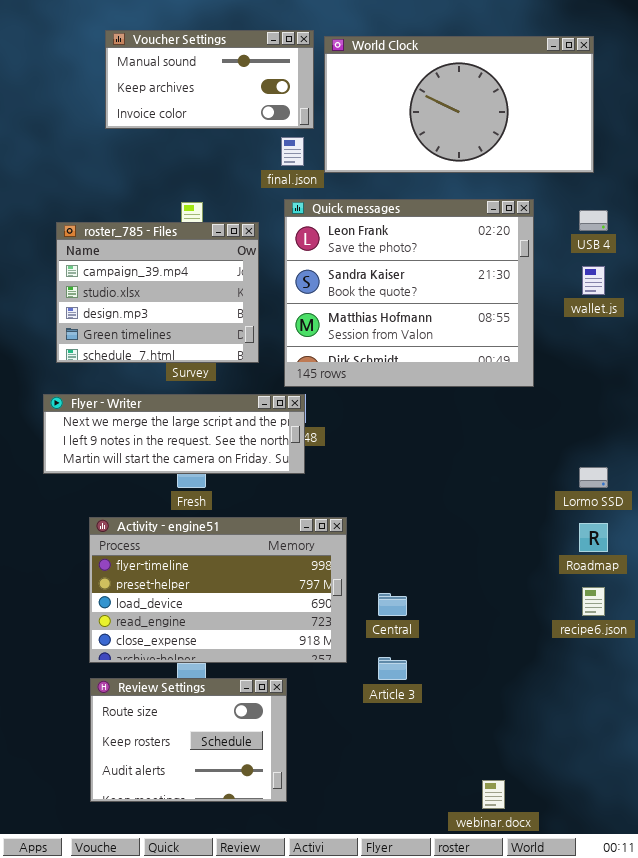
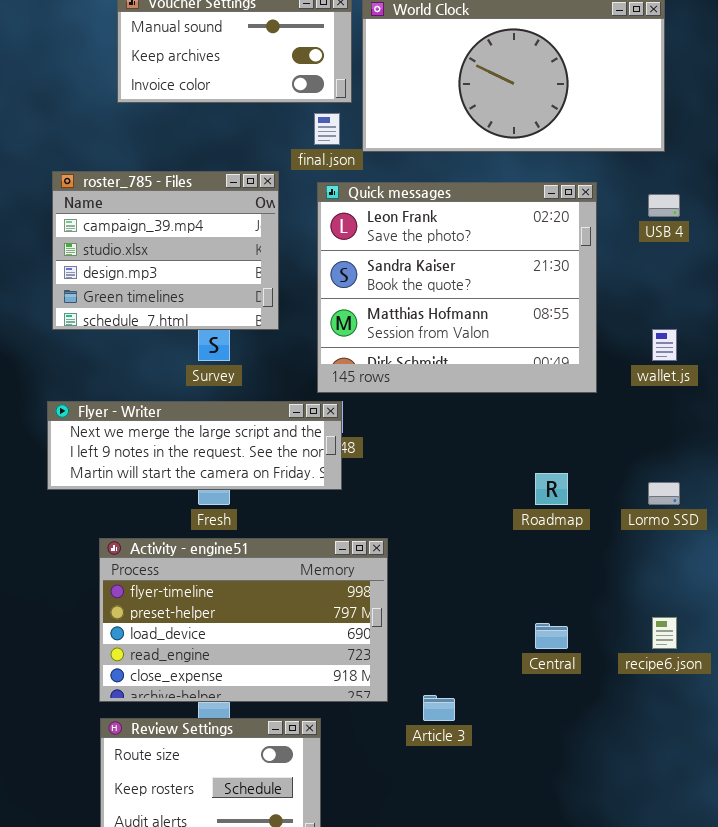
roster_785 - Files: [56,222,259,363] -> [52,171,279,330], moved
wallet.js: [582,266,605,295] -> [652,329,677,361], moved
Roadmap: [579,523,608,552] -> [535,473,568,505], moved
Central: [378,593,407,616] -> [535,623,568,649], moved

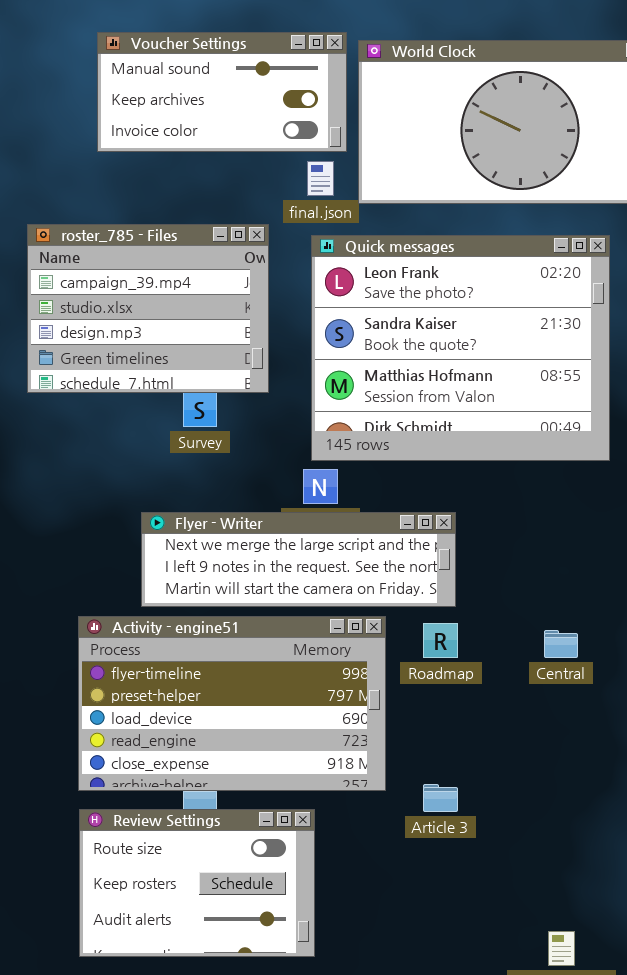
Flyer - Writer: [47,401,342,490] -> [141,512,456,607], moved
Roadmap: [535,473,568,505] -> [423,623,458,658], moved
Central: [535,623,568,649] -> [544,630,578,658], moved

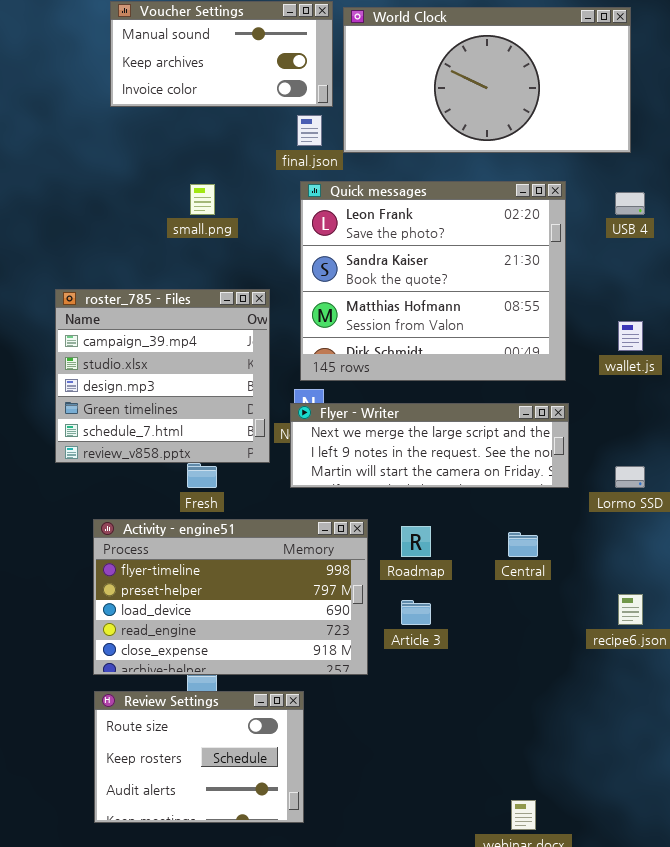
roster_785 - Files: [27,224,269,393] -> [55,289,270,463], moved, resized
Flyer - Writer: [141,512,456,607] -> [290,403,569,488], moved
Article 3: [423,784,458,812] -> [401,600,431,625], moved

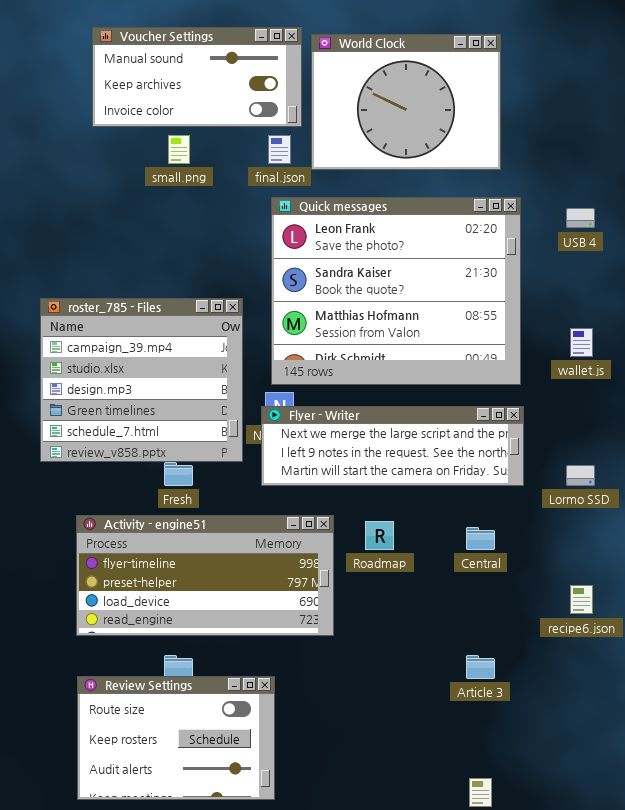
World Clock: [343,7,631,153] -> [311,34,501,170], resized
small.png: [190,184,215,215] -> [168,135,190,164], moved
Activity - engine51: [93,519,368,675] -> [76,515,334,636], resized
Article 3: [401,600,431,625] -> [466,655,495,679], moved

